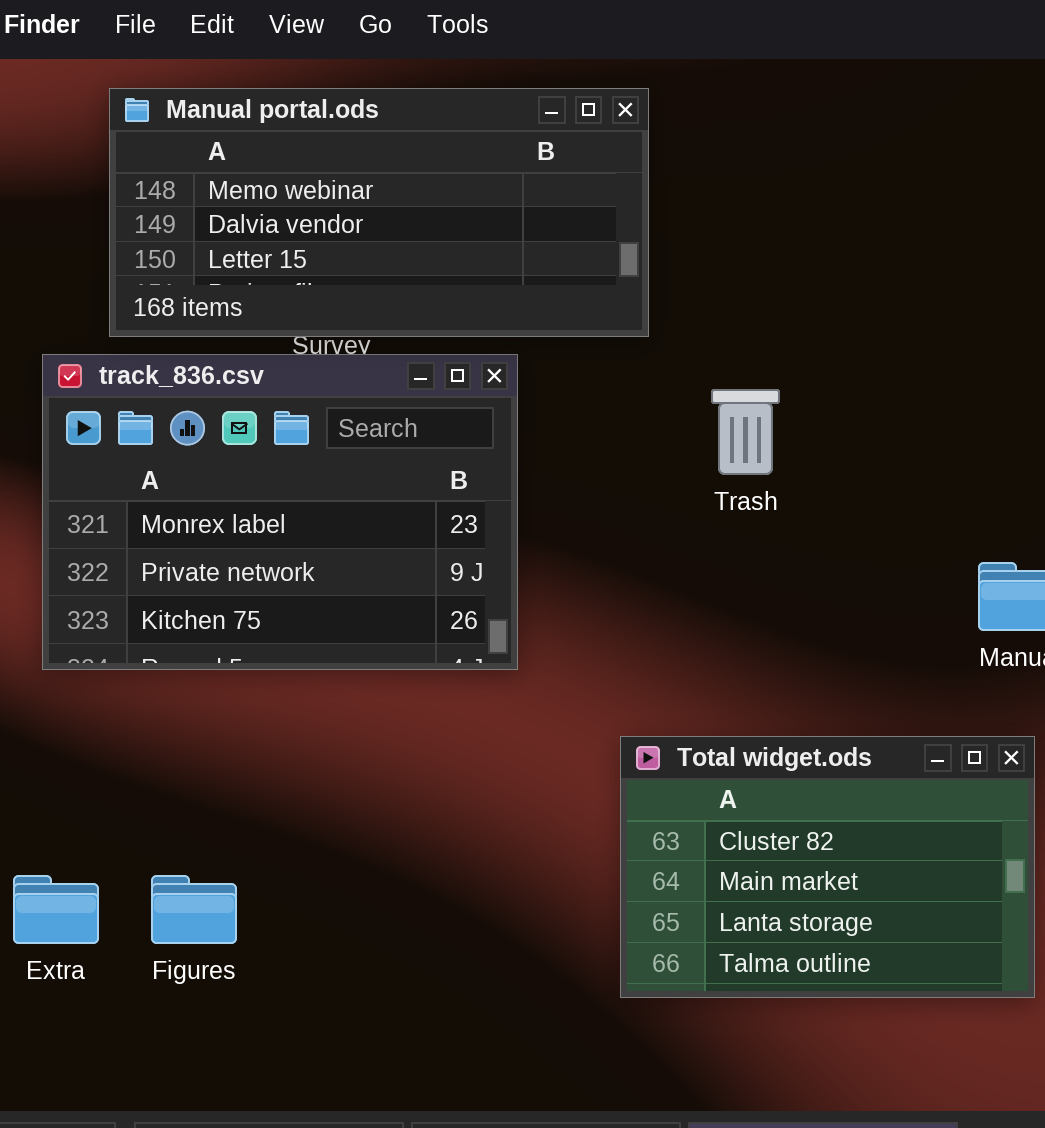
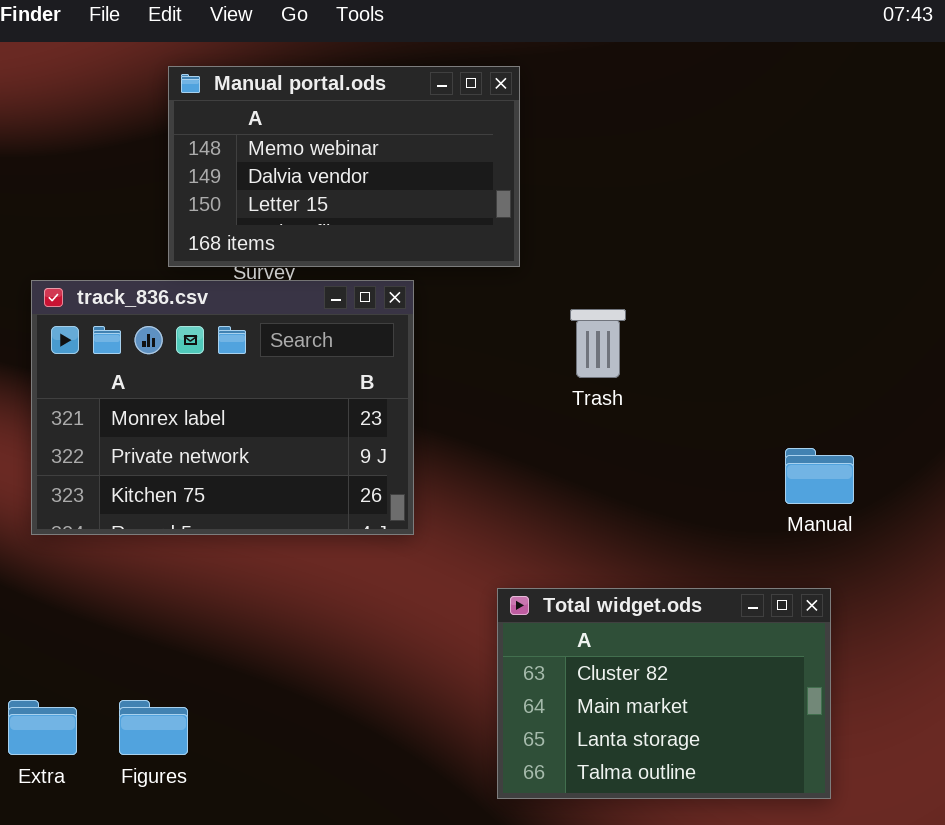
Manual portal.ods: [109,88,649,337] -> [168,66,520,267], resized

